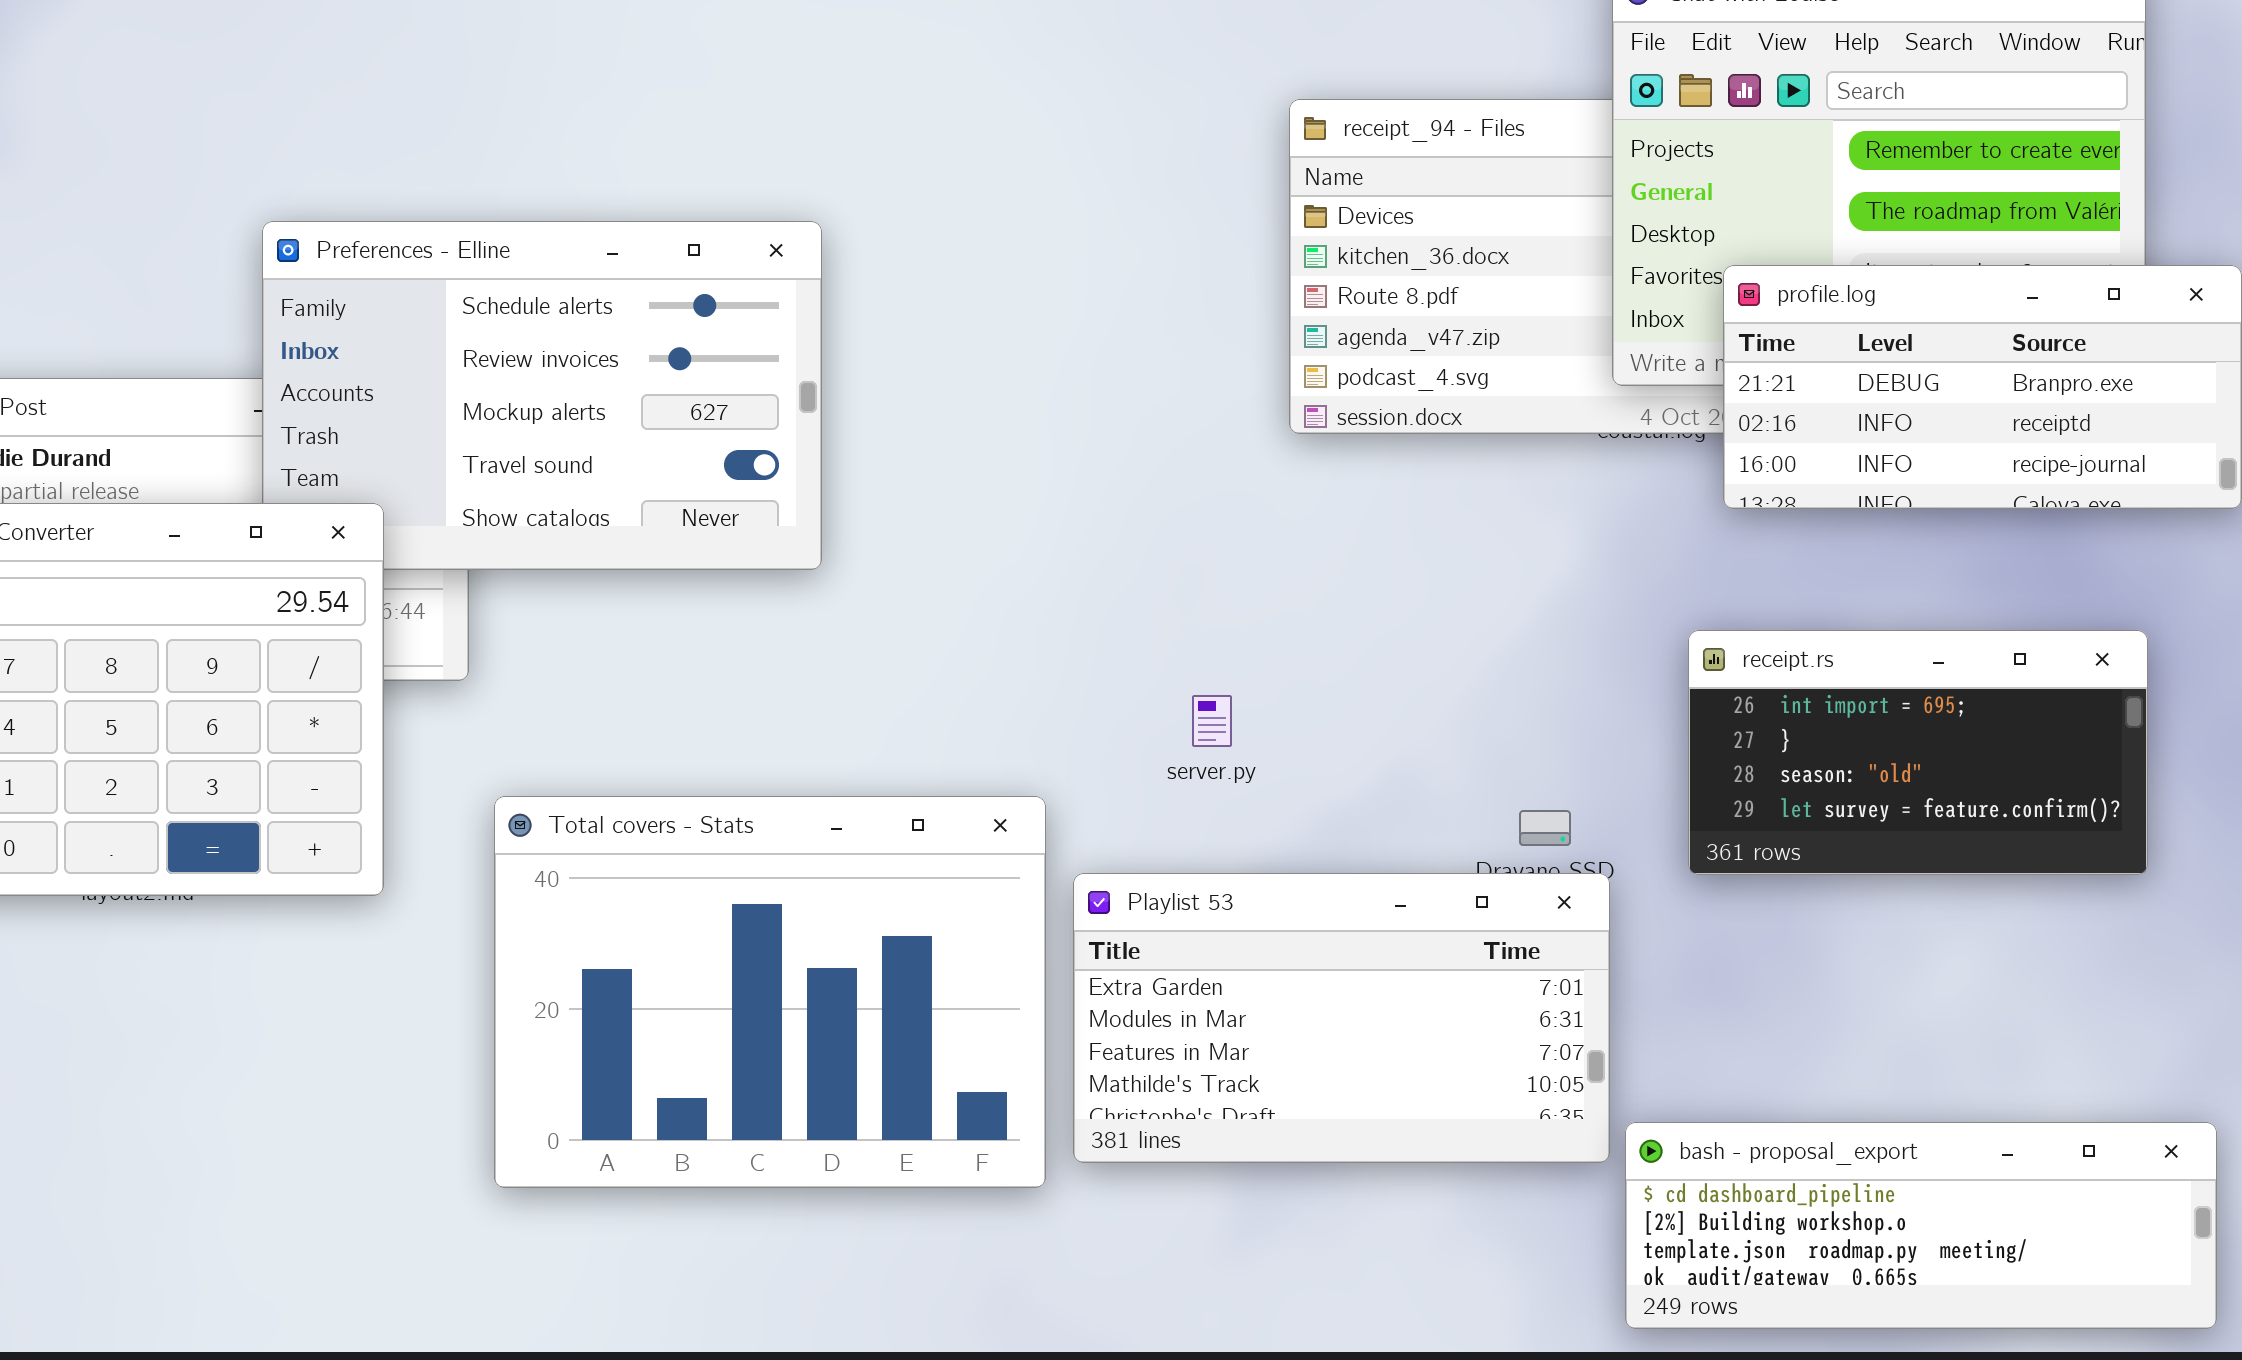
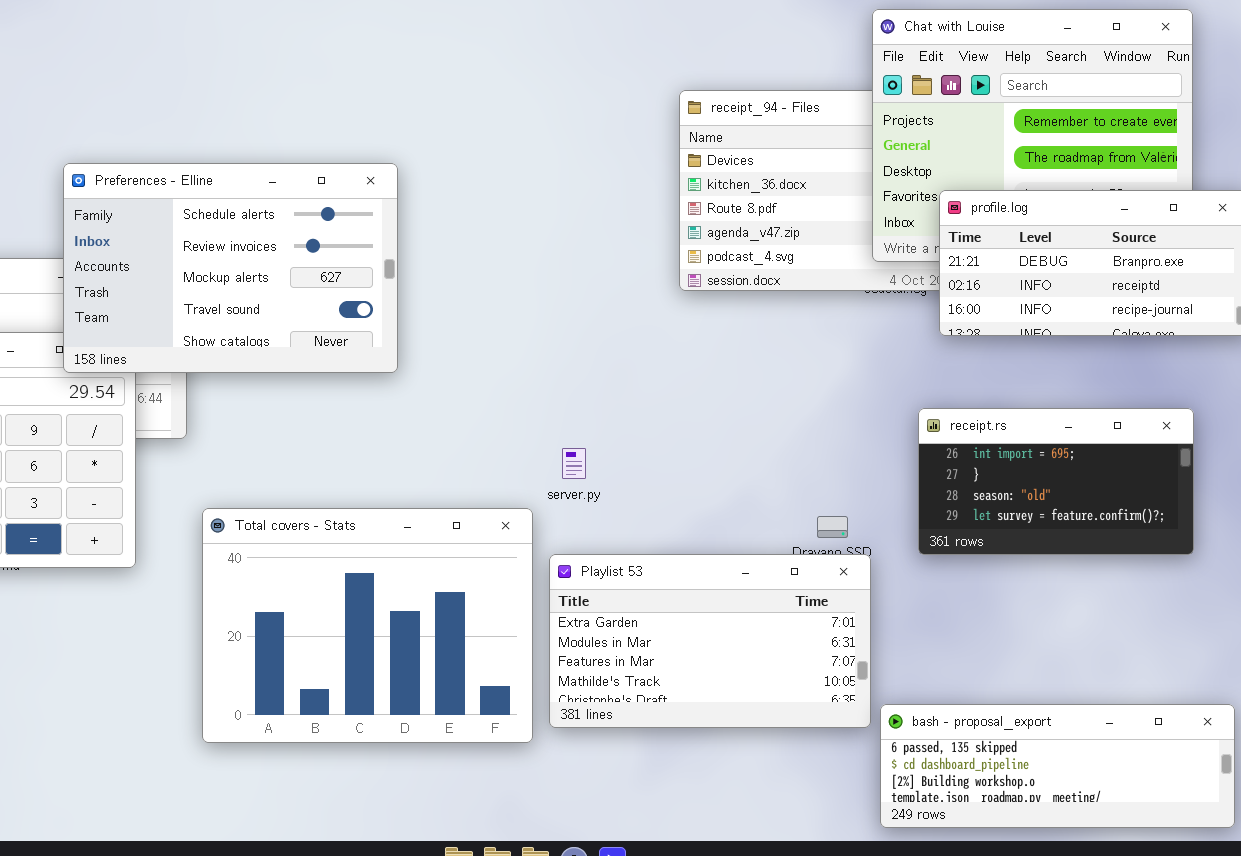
Preferences - Elline: [262,221,822,570] -> [63,163,398,373], raised
server.py: [1192,695,1232,747] -> [562,448,586,479], moved
bash - proposal_export: [1625,1122,2217,1329] -> [880,704,1235,828], scrolled up 1 row

